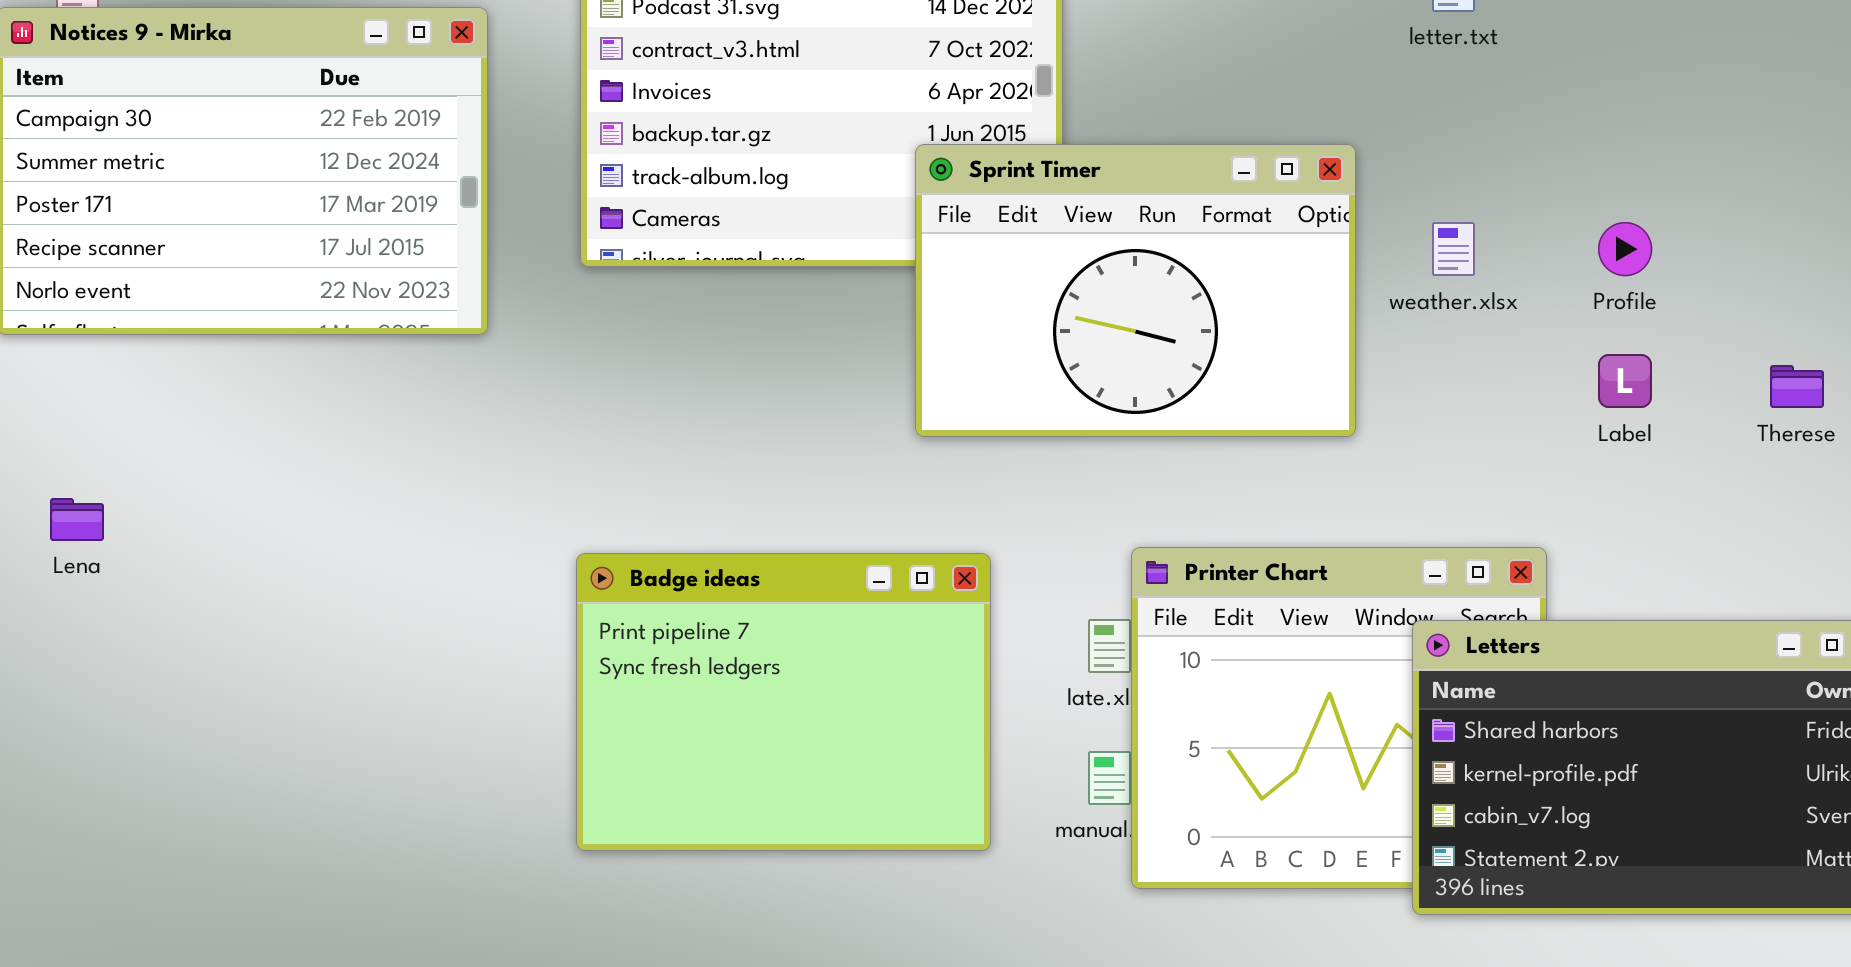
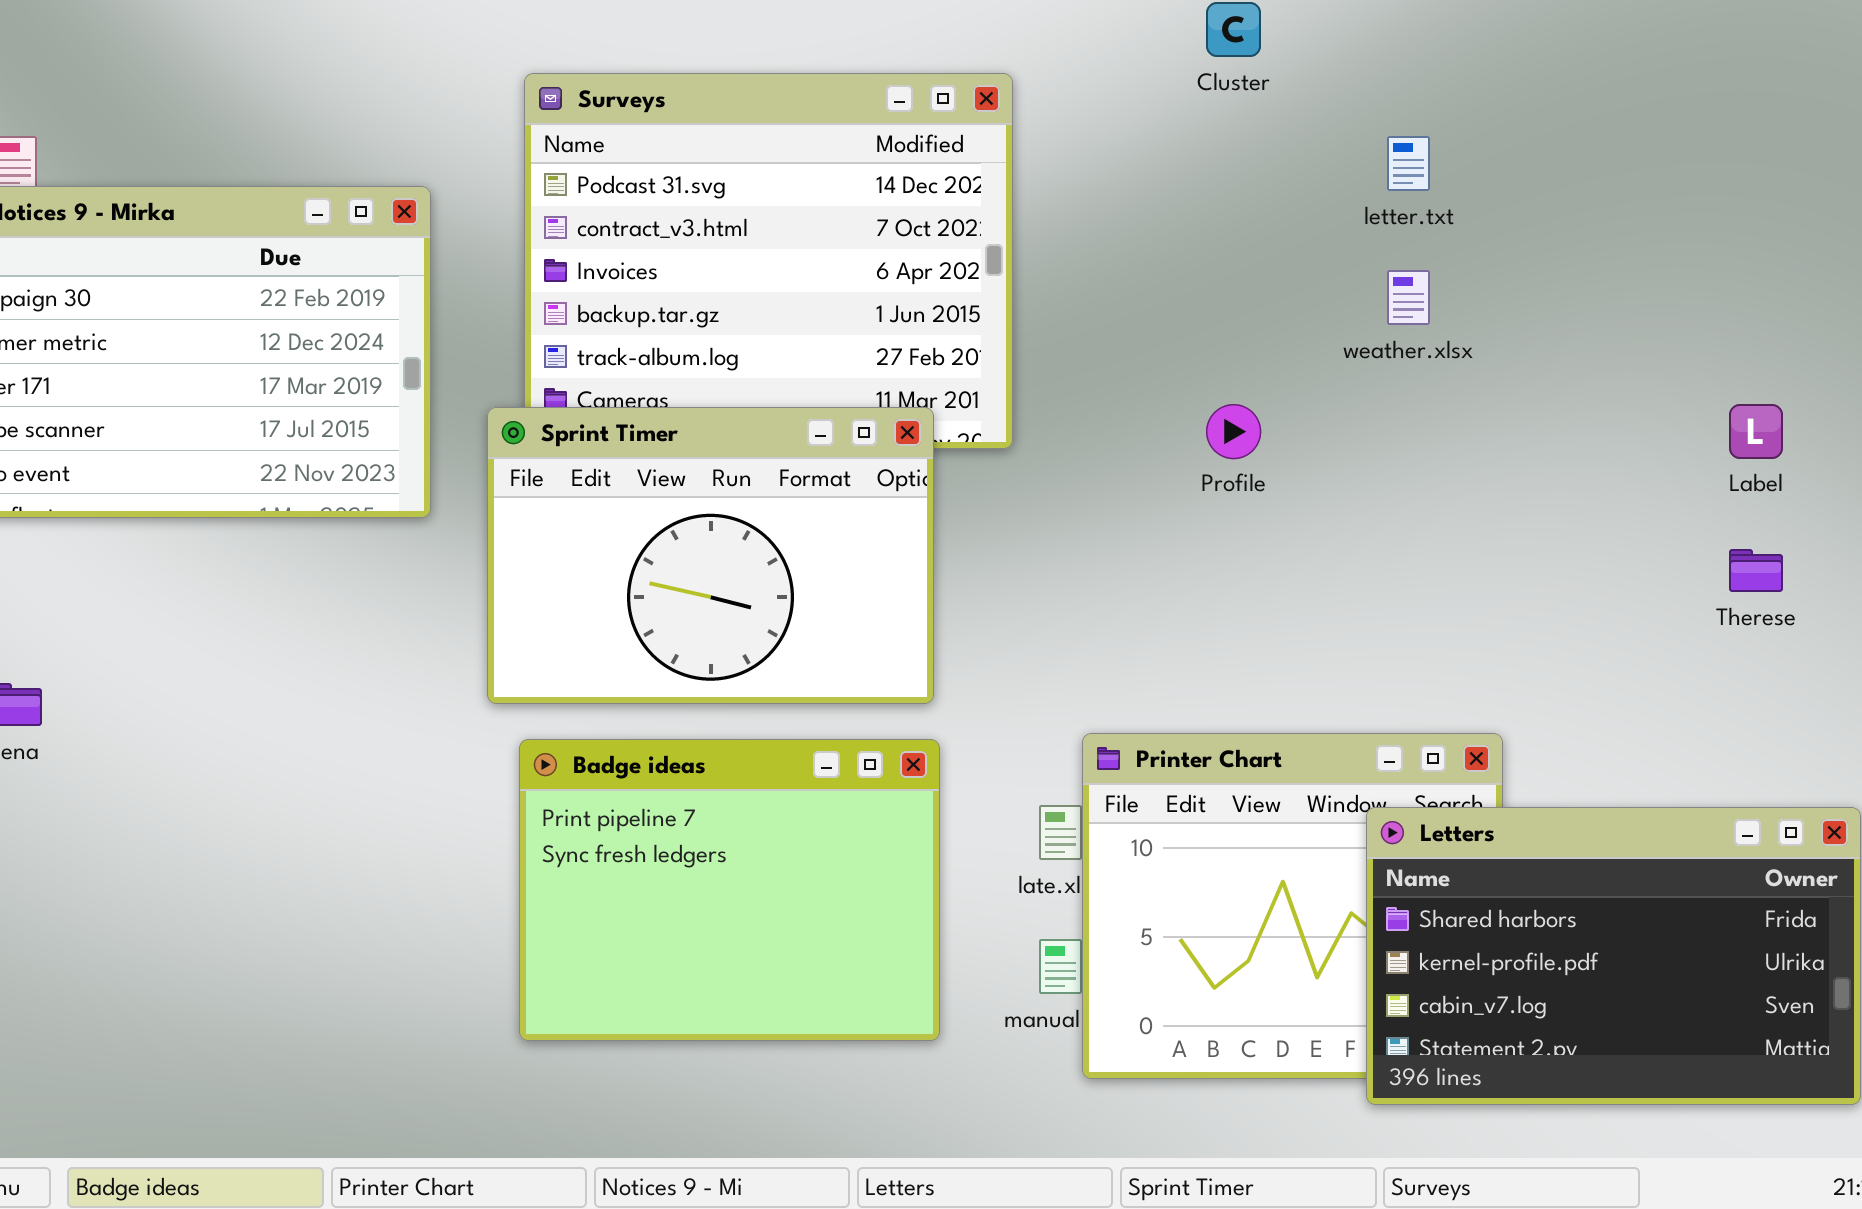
Sprint Timer: [915,144,1356,437] -> [487,407,934,704], moved
weather.xlsx: [1432,222,1475,276] -> [1387,270,1430,325], moved
Profile: [1598,222,1652,276] -> [1206,404,1261,459], moved
Label: [1598,354,1652,408] -> [1729,404,1783,459], moved

